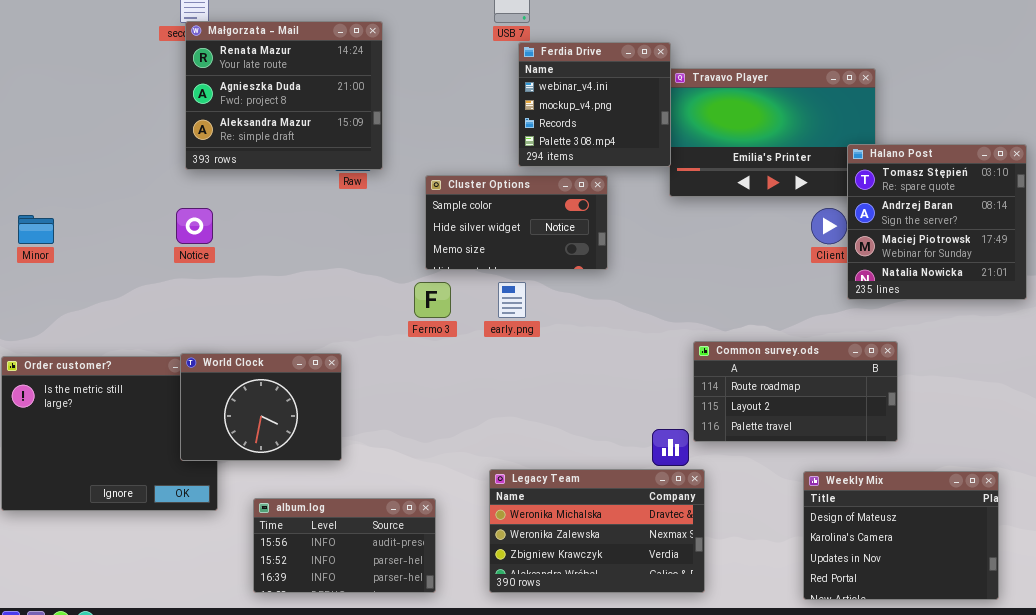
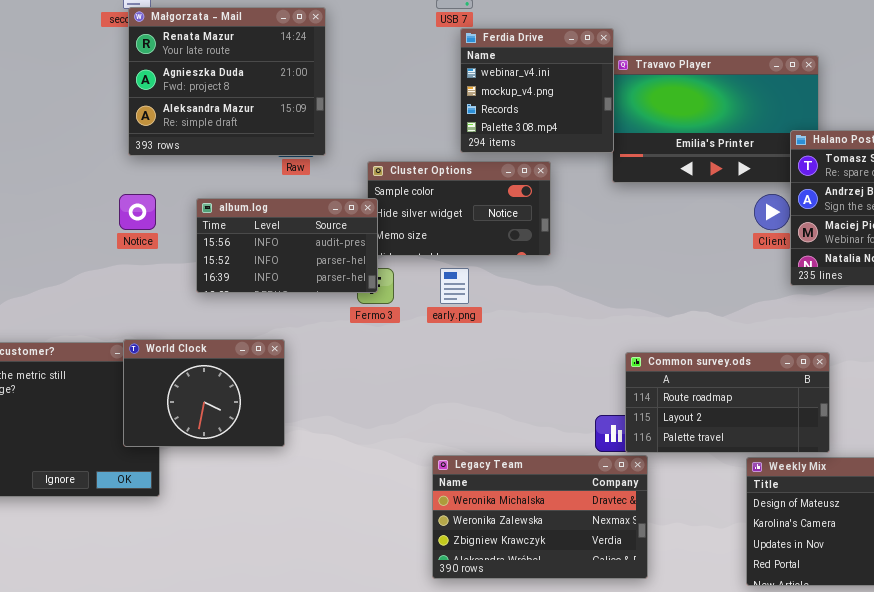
Common survey.ods: [693,341,898,442] -> [625,352,830,453], moved
album.log: [253,498,436,593] -> [196,198,378,293], moved

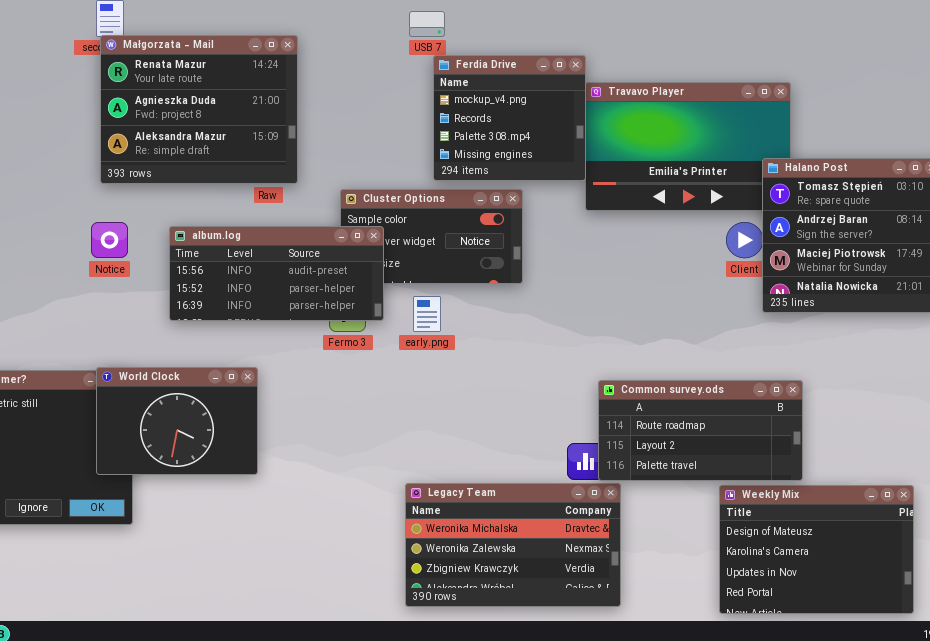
Ferdia Drive: [460,28,614,153] -> [433,55,586,181], scrolled down 1 row
album.log: [196,198,378,293] -> [169,226,384,321], resized

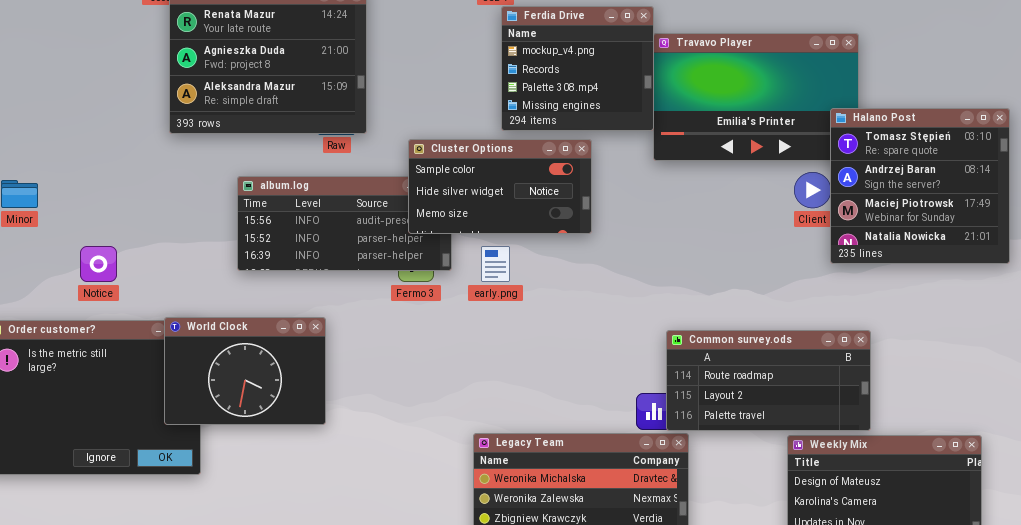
Cluster Options: [340,189,523,284] -> [408,139,592,234], raised
Notice: [91,222,128,258] -> [80,246,117,282], moved

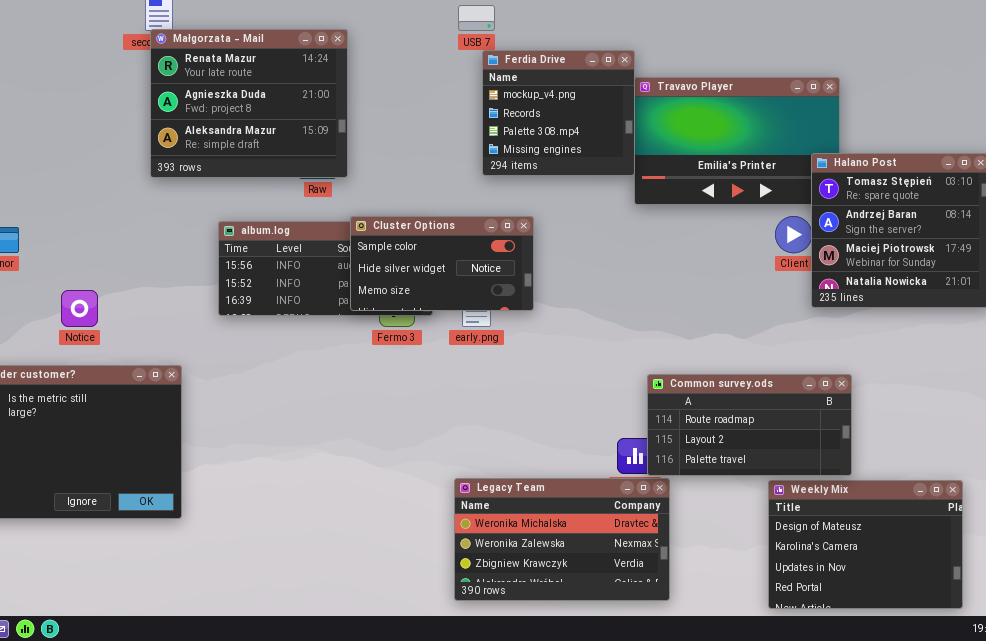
Cluster Options: [408,139,592,234] -> [350,216,534,311], moved
World Clock: [164,317,326,425] -> none, closed

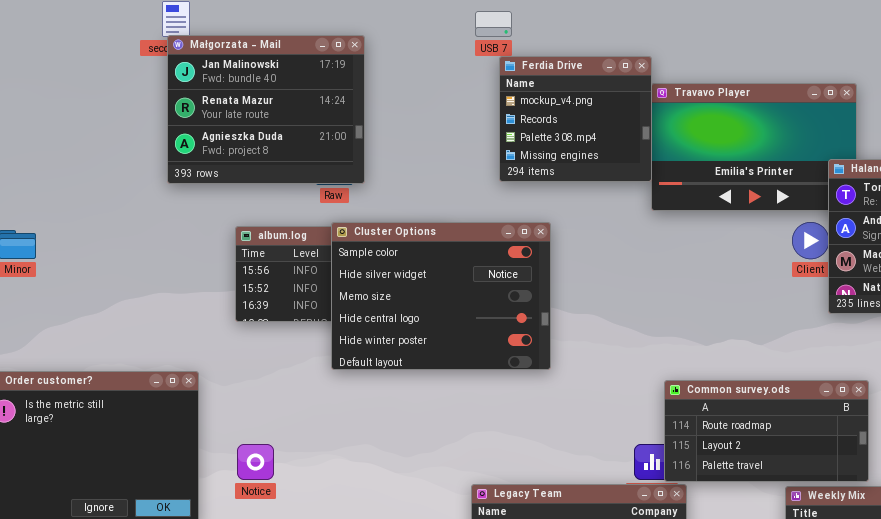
Małgorzata - Mail: [150,29,348,178] -> [167,35,365,184], scrolled up 1 row
Cluster Options: [350,216,534,311] -> [331,222,551,370], resized
Notice: [61,290,98,327] -> [237,444,274,480], moved

